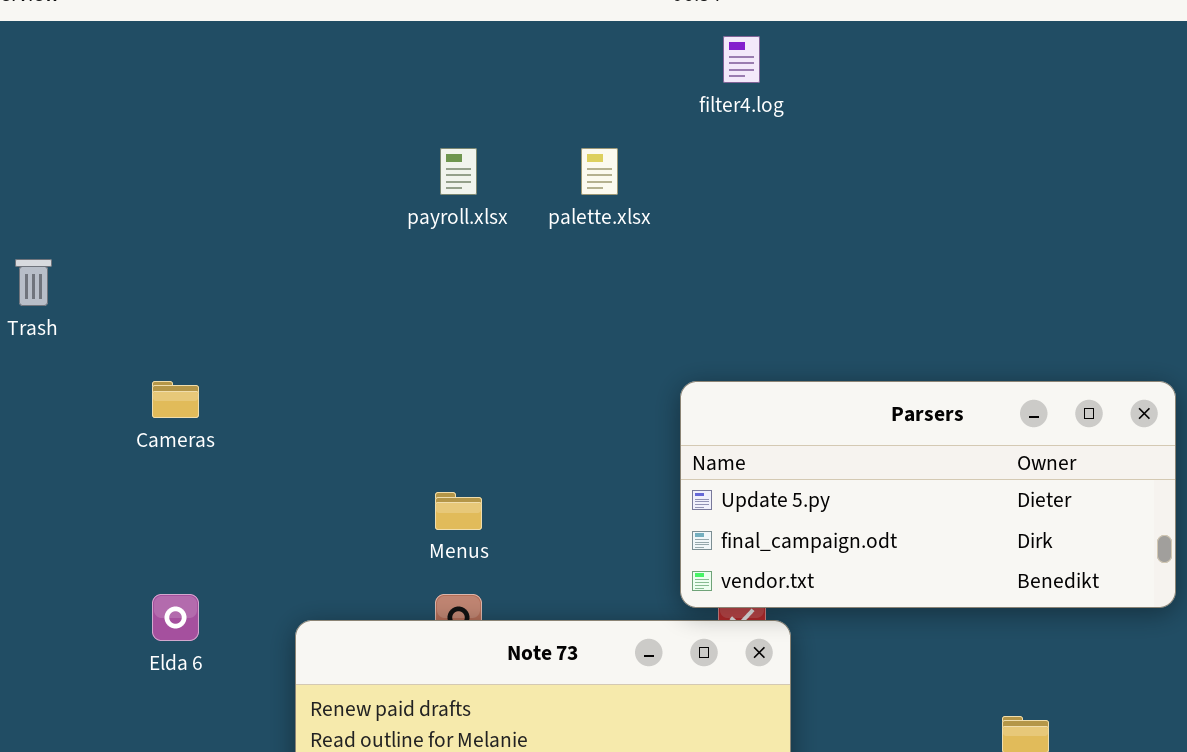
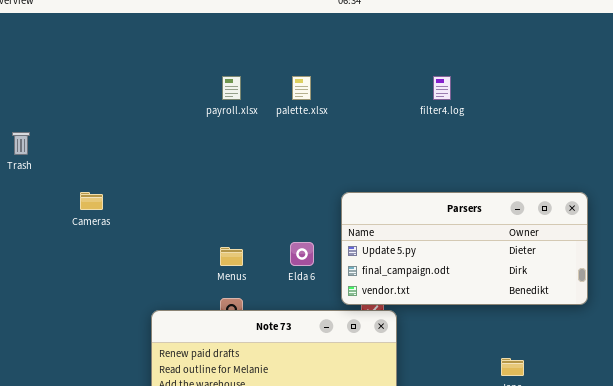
filter4.log: [723,36,760,83] -> [433,76,451,100], moved
Elda 6: [152,594,199,641] -> [290,242,314,266], moved

